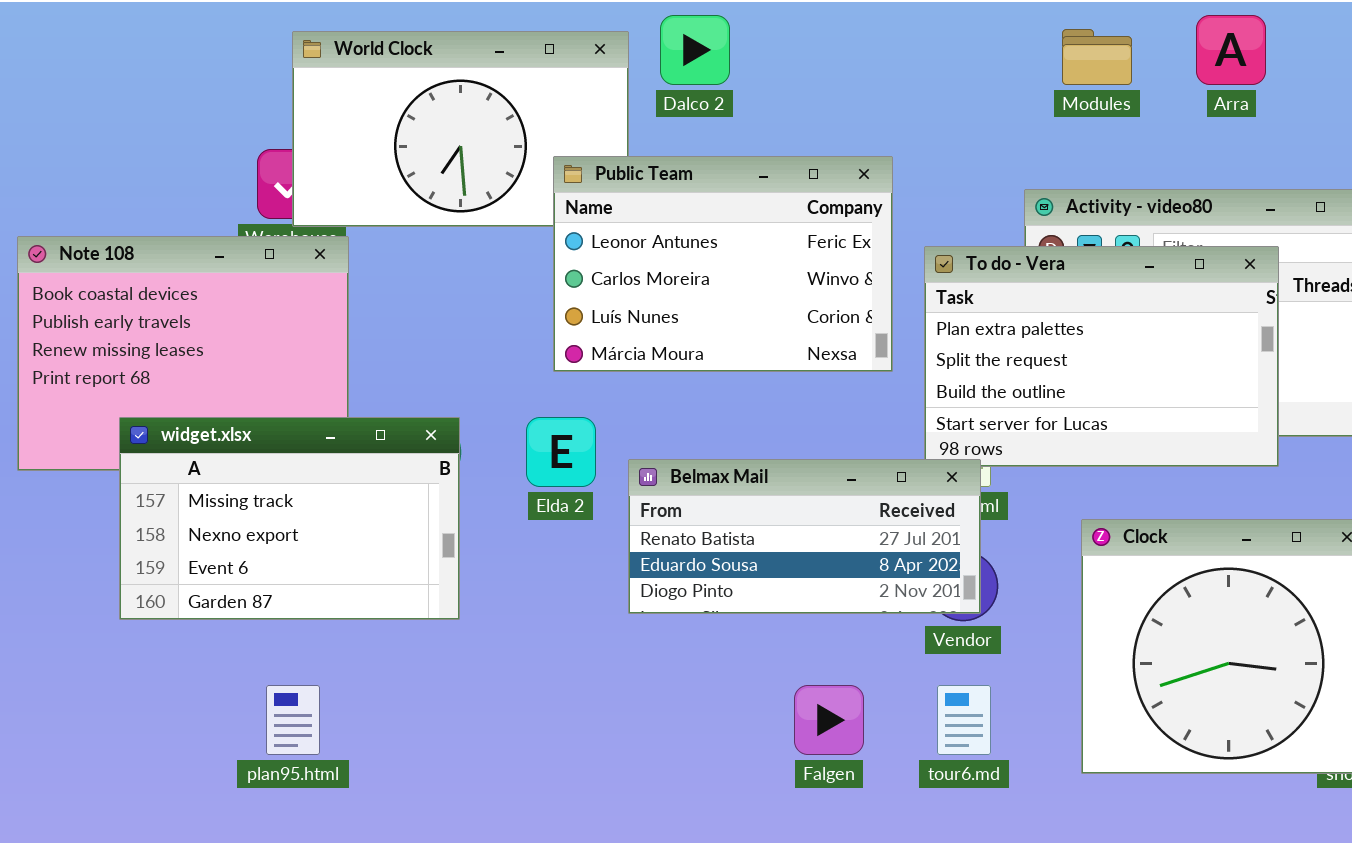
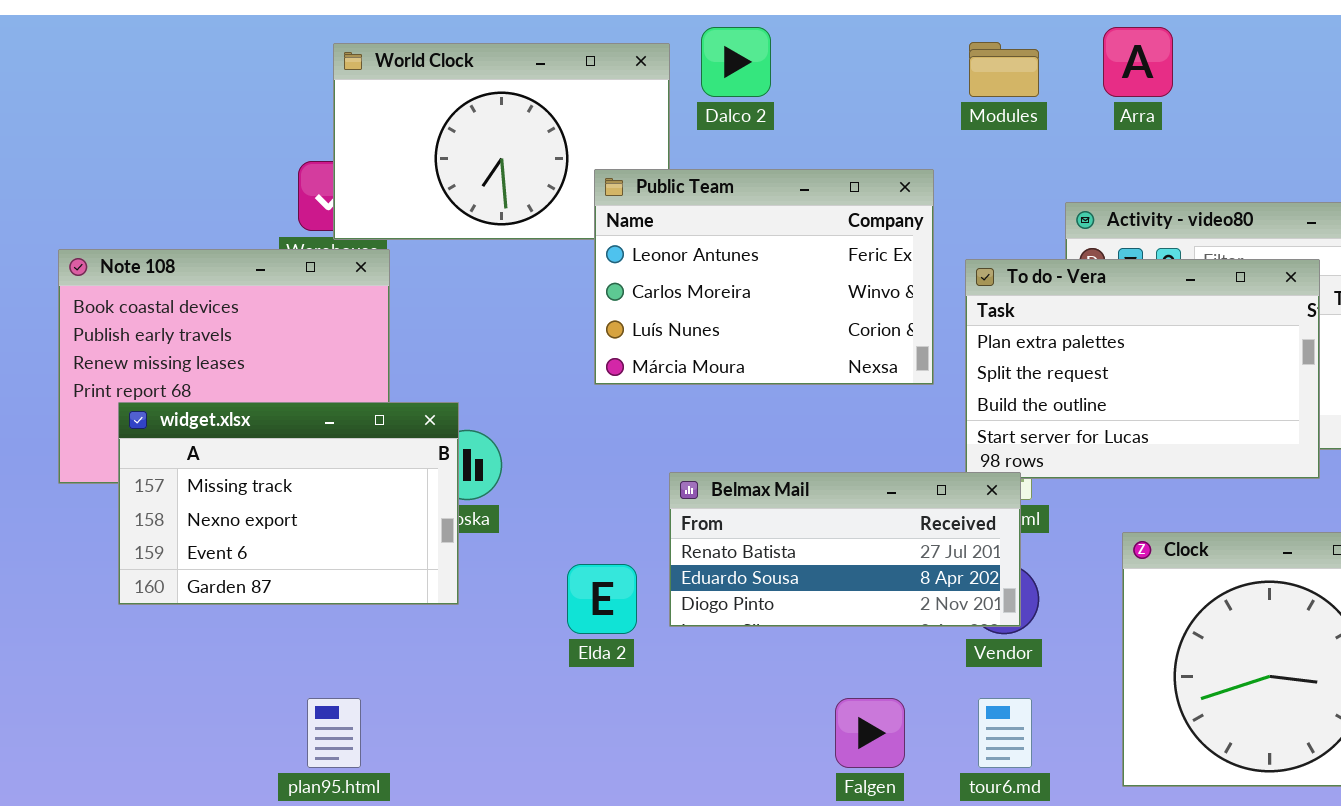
Arra: [1196,15,1266,85] -> [1103,27,1173,97], moved
Modules: [1062,29,1132,85] -> [969,42,1039,97], moved
widget.xlsx: [119,417,460,620] -> [118,402,459,605], moved
Elda 2: [526,417,596,487] -> [567,564,637,634], moved

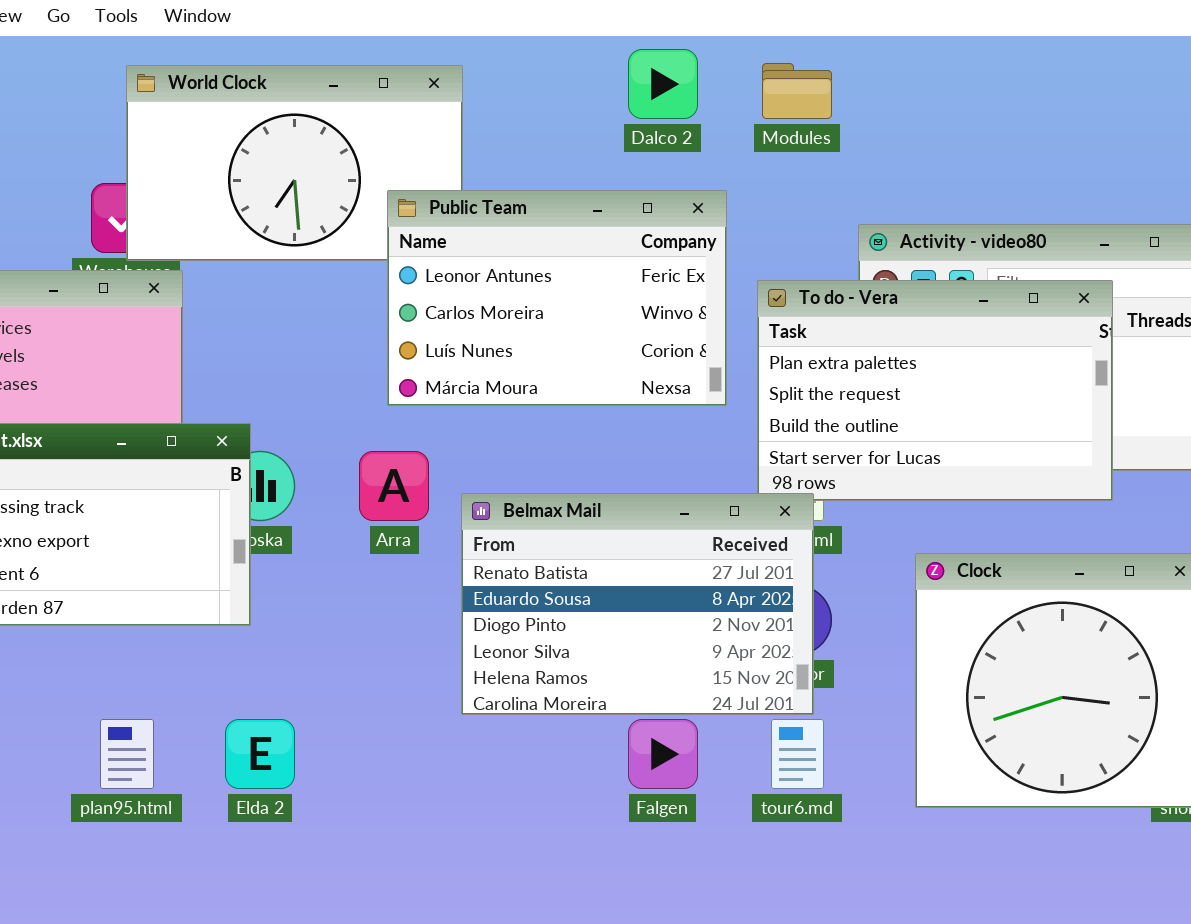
Dalco 2: [701,27,771,97] -> [628,49,698,119], moved
Arra: [1103,27,1173,97] -> [359,451,429,521], moved
Belmax Mail: [669,472,1021,627] -> [461,493,814,715], resized
Elda 2: [567,564,637,634] -> [225,719,295,789], moved

